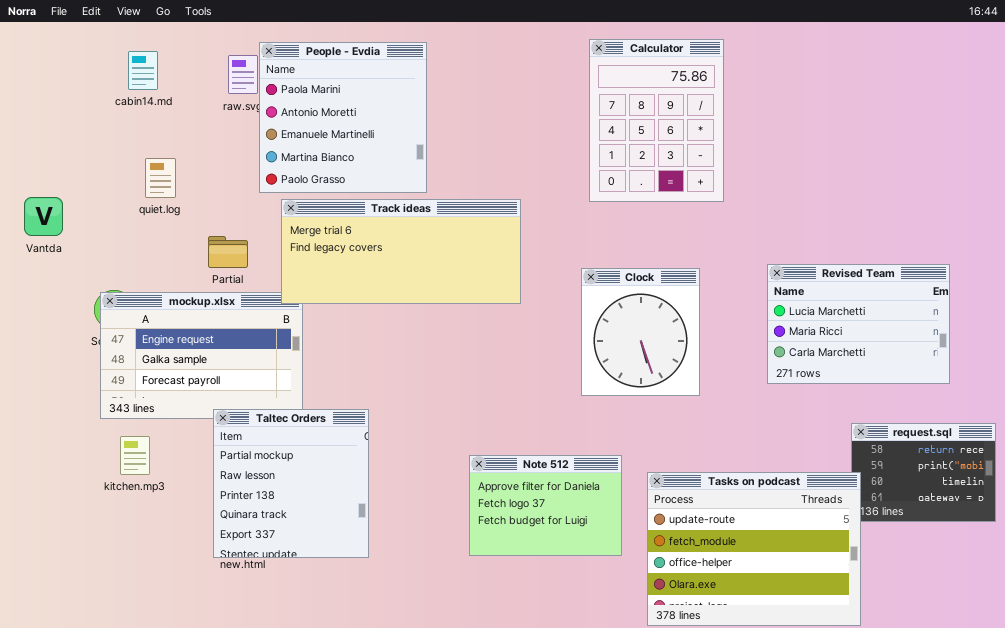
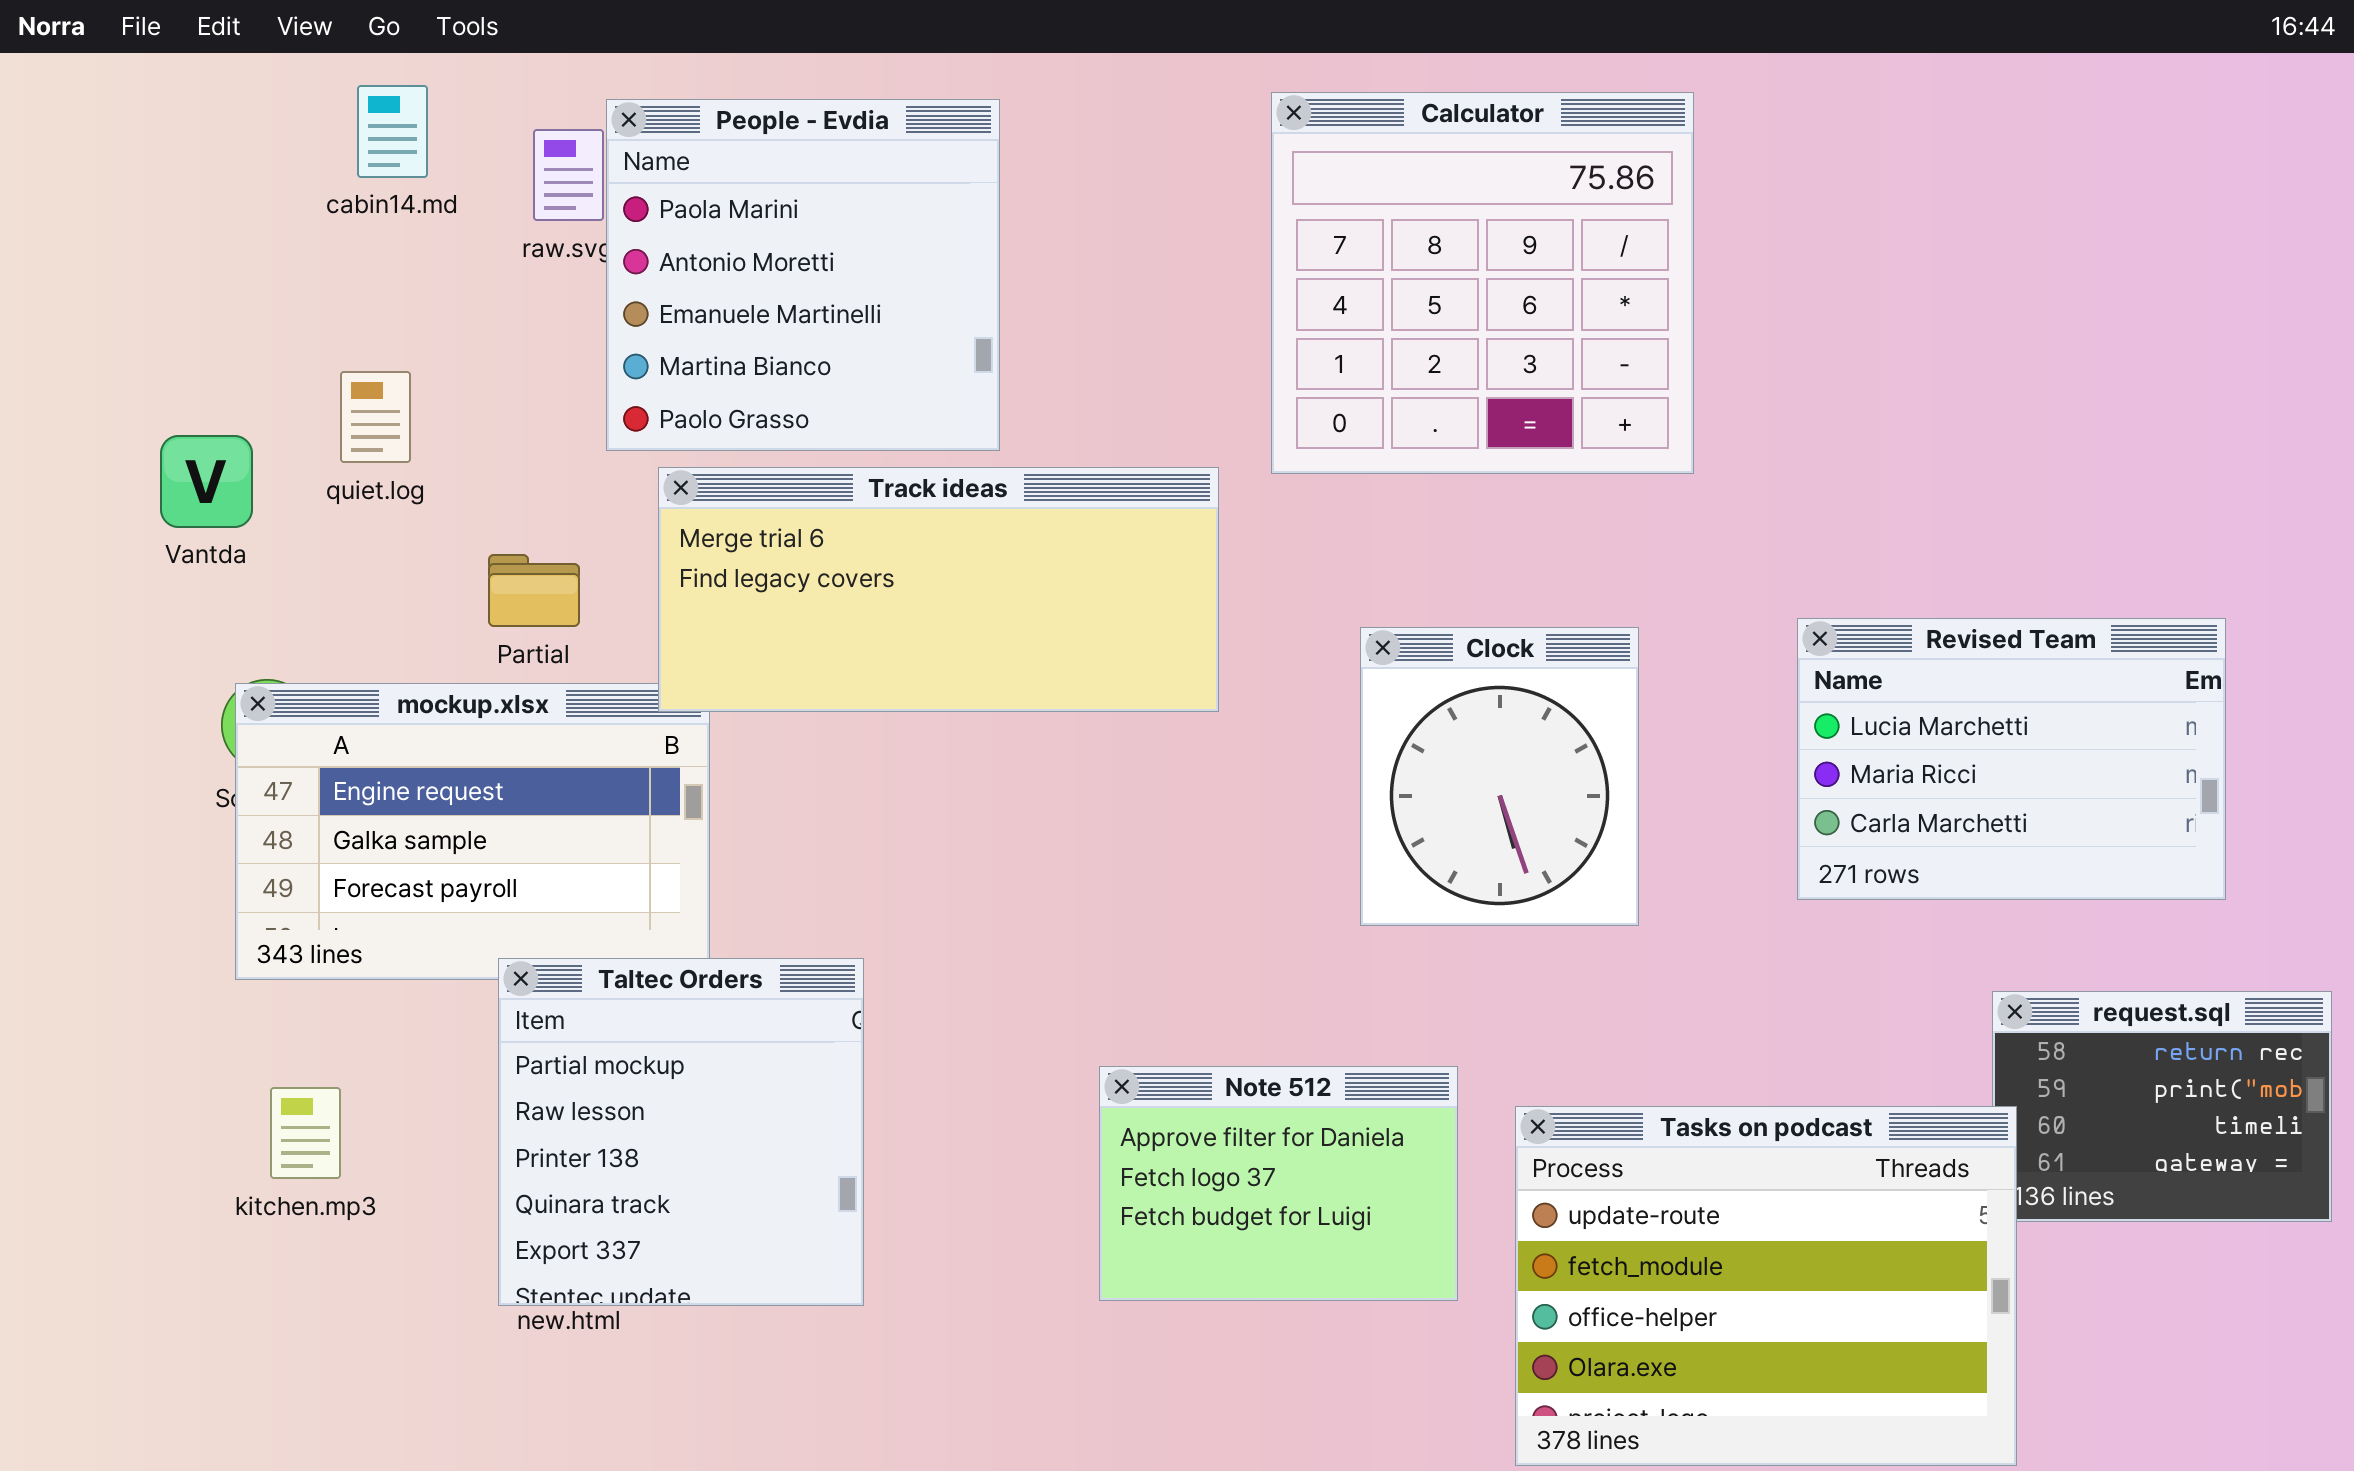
Calculator: [589,39,724,202] -> [1271,92,1694,474], resized
cabin14.md: [128,51,158,90] -> [357,85,428,178], moved
Vantda: [24,197,63,236] -> [160,435,253,528], moved
kitchen.mp3: [120,436,150,475] -> [270,1087,341,1179], moved

